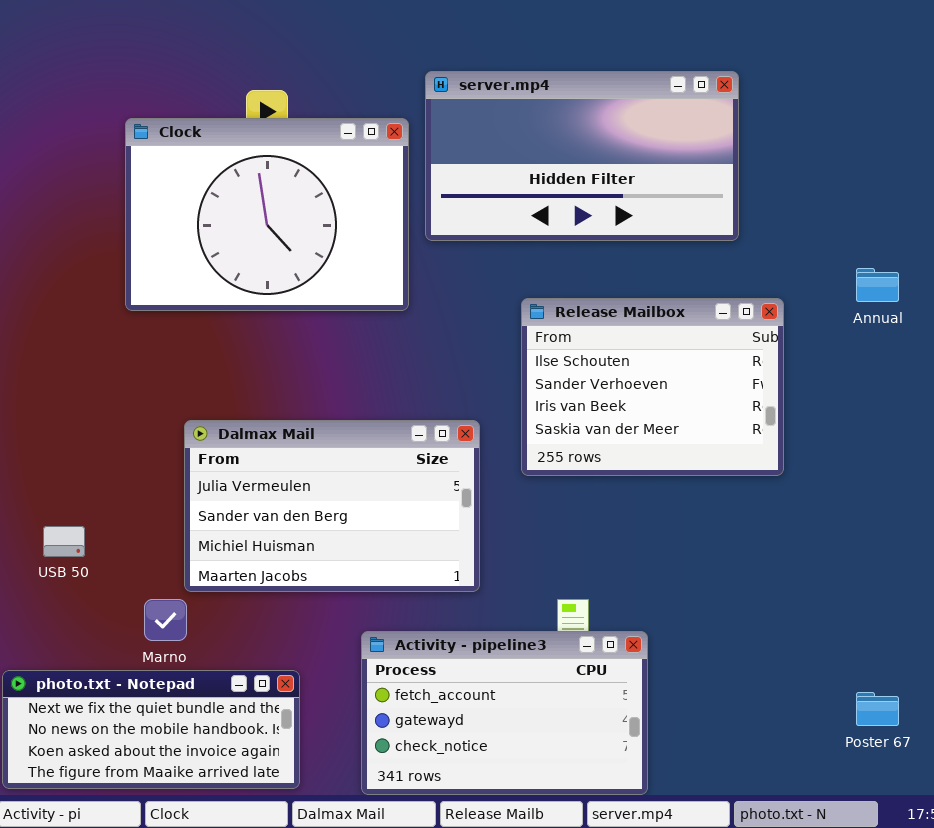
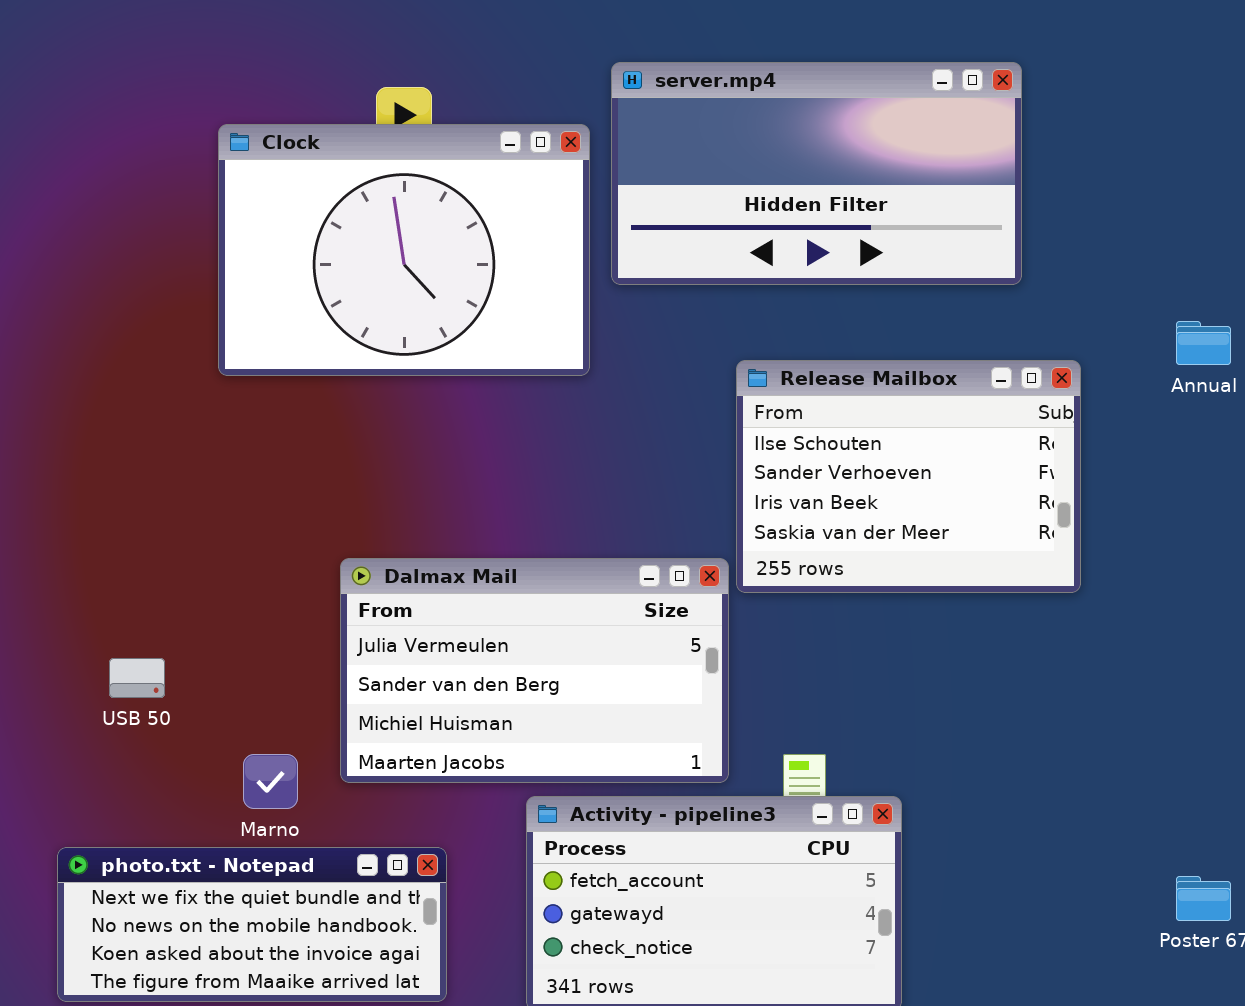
Dalmax Mail: [184,420,480,592] -> [340,558,729,783], moved

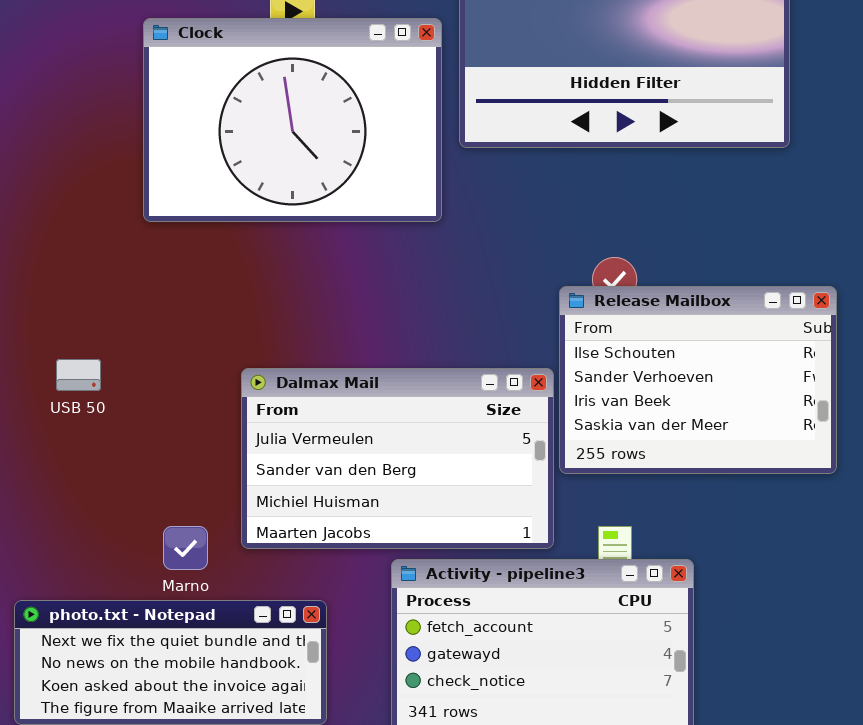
Release Mailbox: [736,360,1081,593] -> [559,286,837,474], moved
USB 50: [109,658,165,698] -> [56,359,101,391], moved

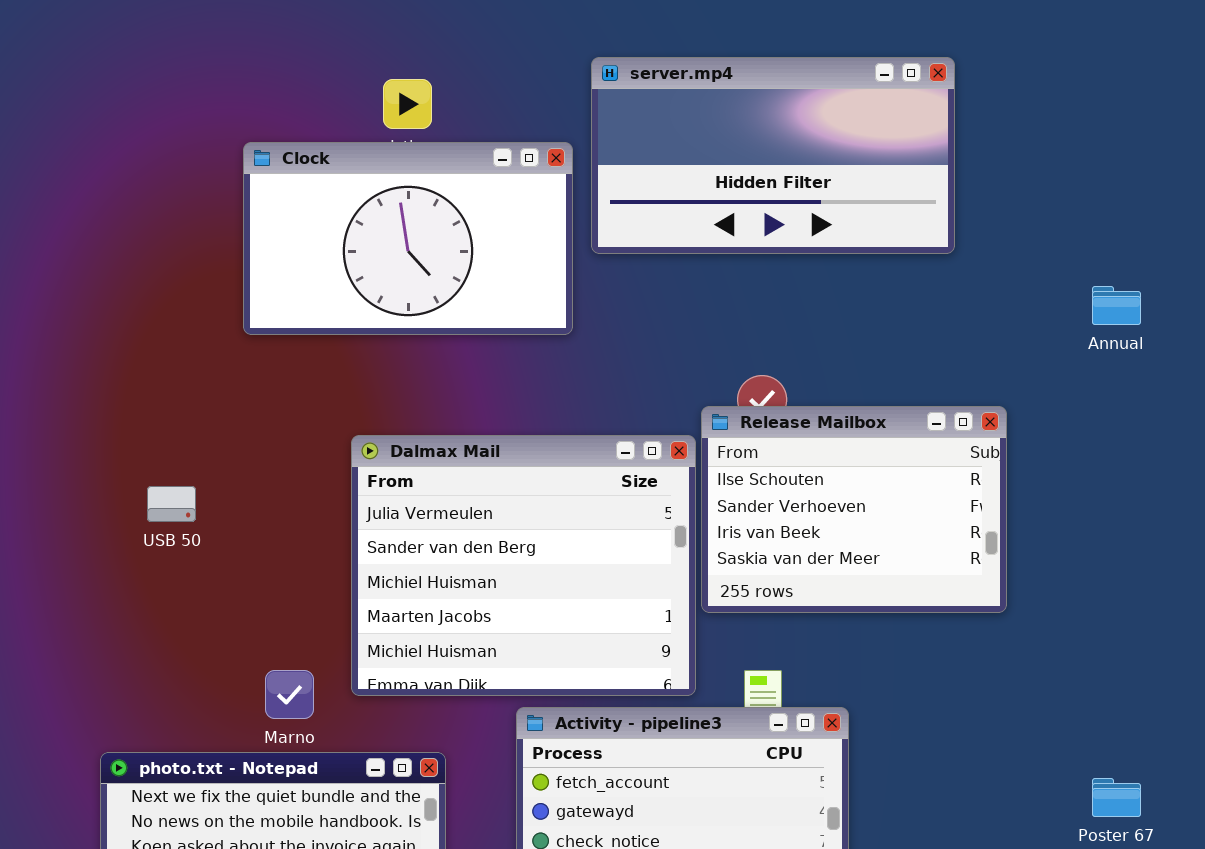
Clock: [143,18,442,222] -> [243,142,573,335], resized
Dalmax Mail: [241,368,554,549] -> [351,435,696,696], resized

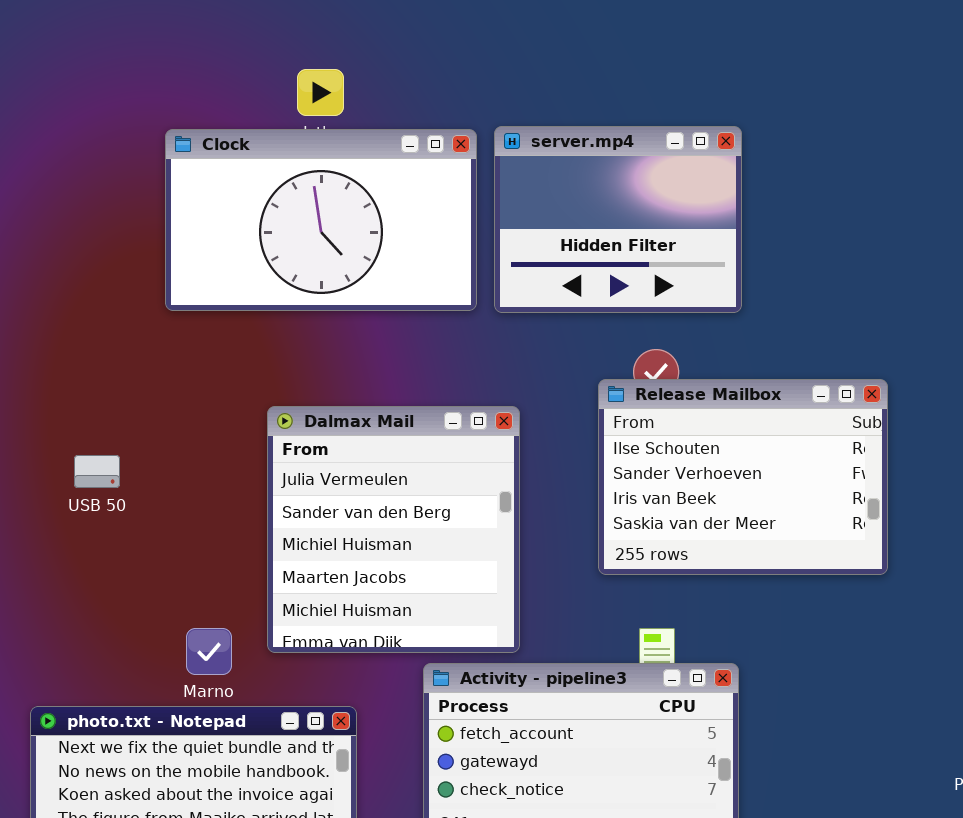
server.mp4: [591,57,955,254] -> [494,126,742,313], moved, resized
Dalmax Mail: [351,435,696,696] -> [267,406,520,653], resized

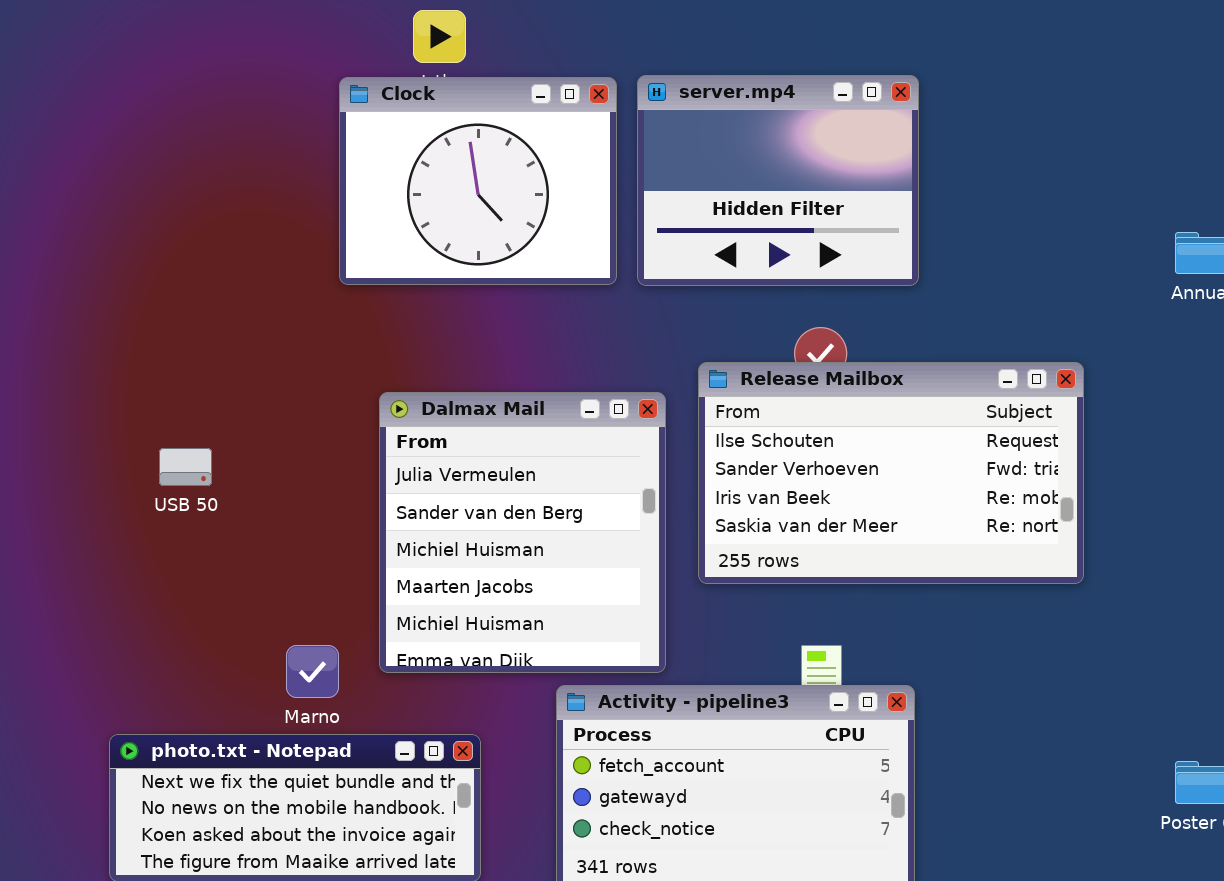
Clock: [165,129,477,311] -> [339,77,617,285], resized
Release Mailbox: [598,379,888,575] -> [698,362,1084,584], resized

